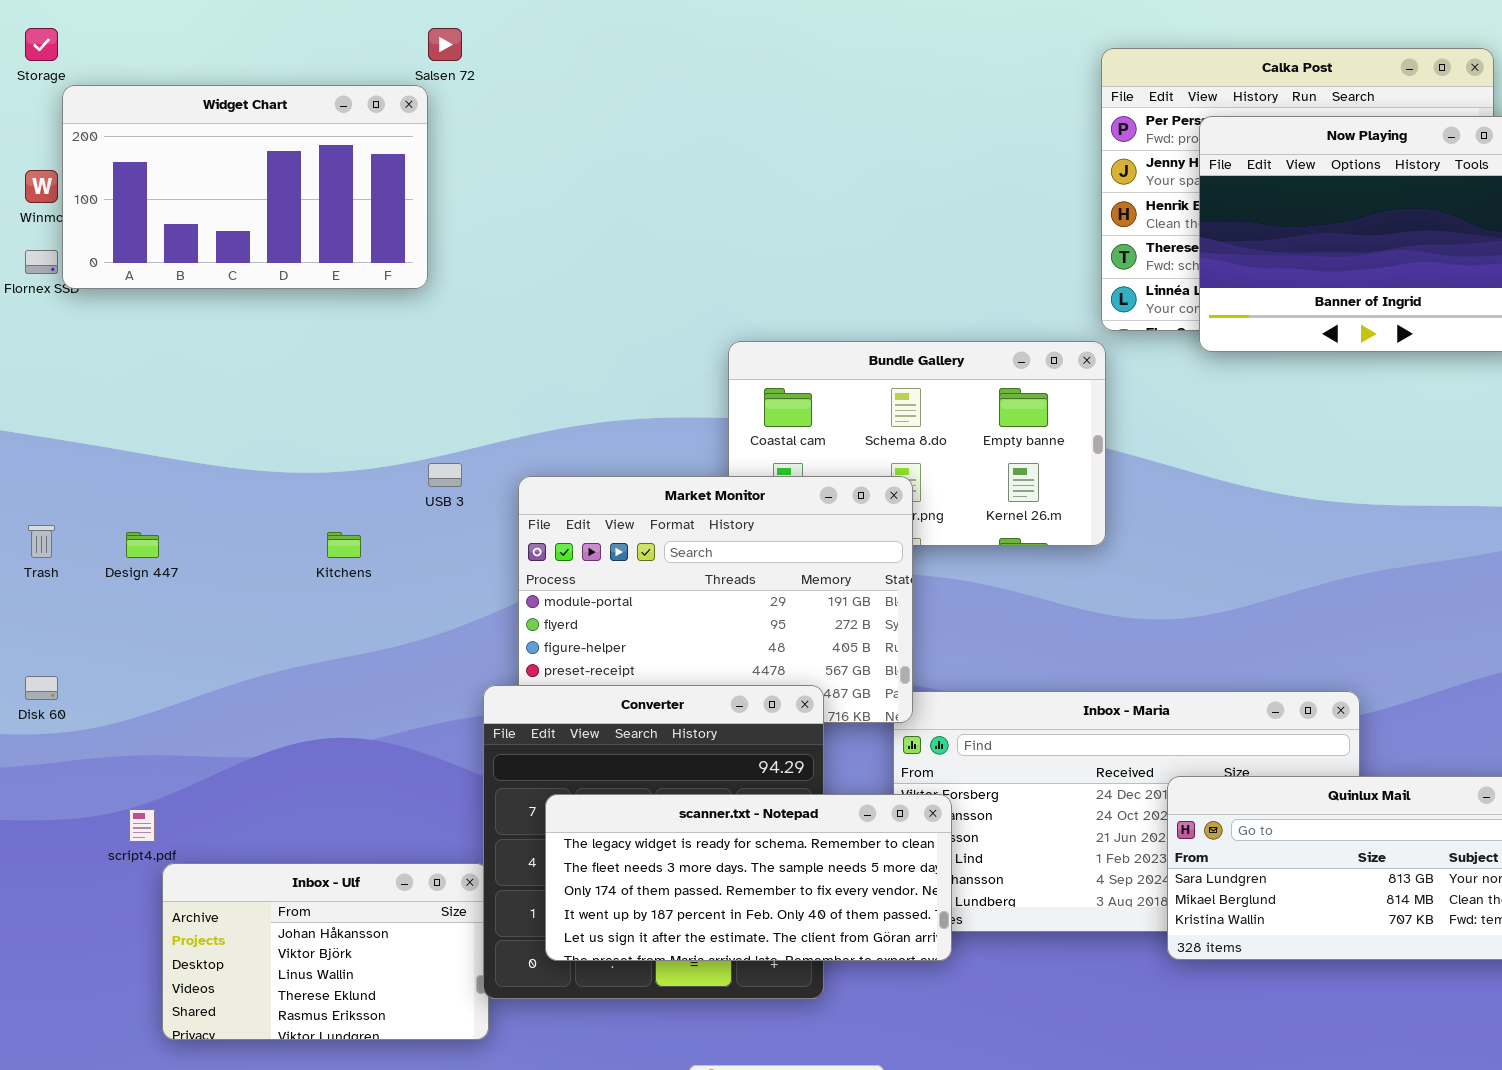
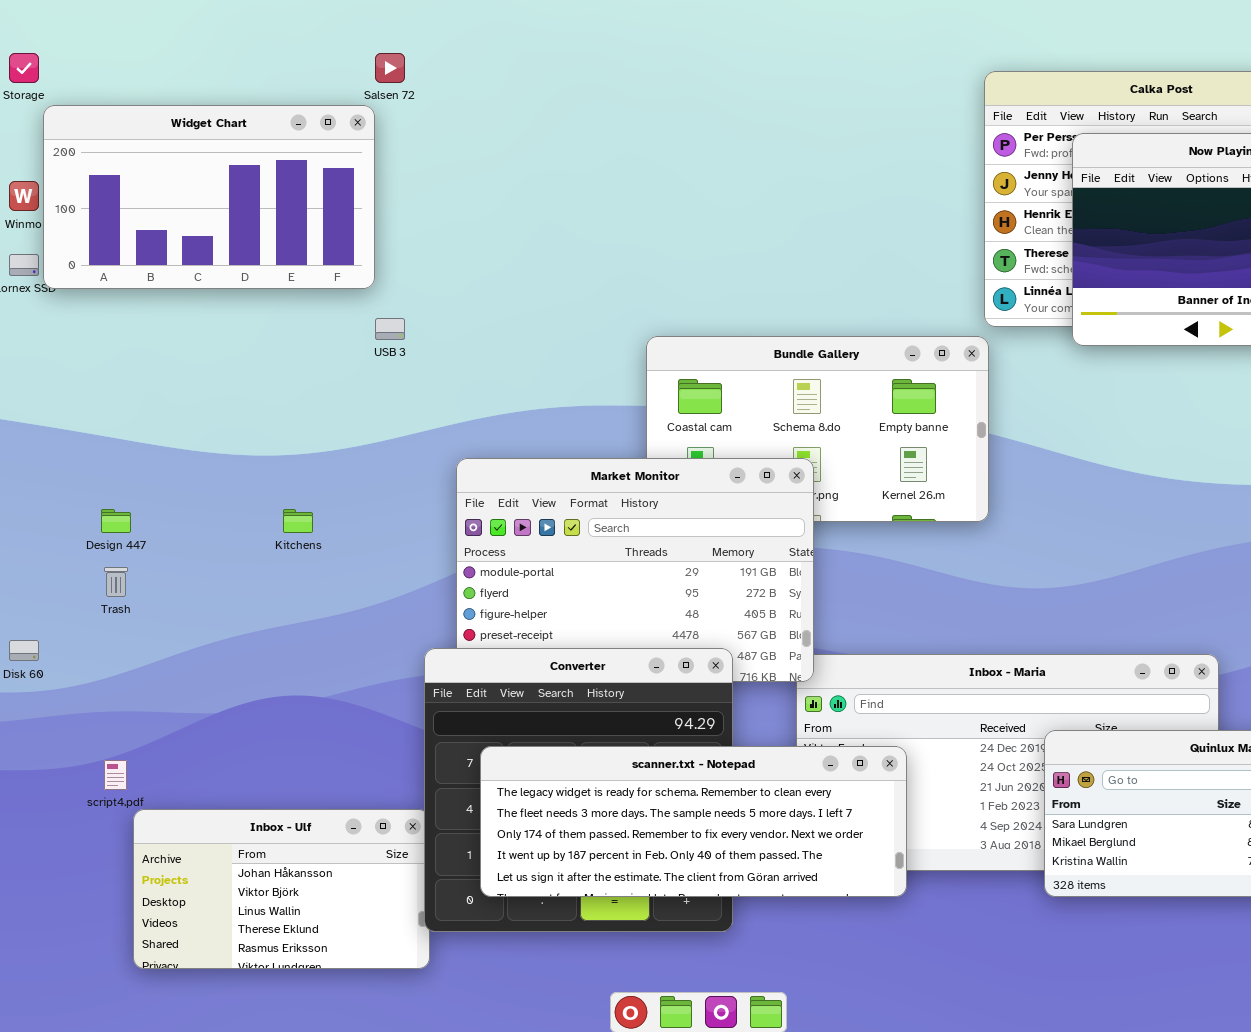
USB 3: [428,463,462,487] -> [375,318,405,340], moved
Trash: [28,525,55,558] -> [104,567,128,597], moved
scanner.txt - Notepad: [545,794,952,961] -> [480,746,907,897], resized

